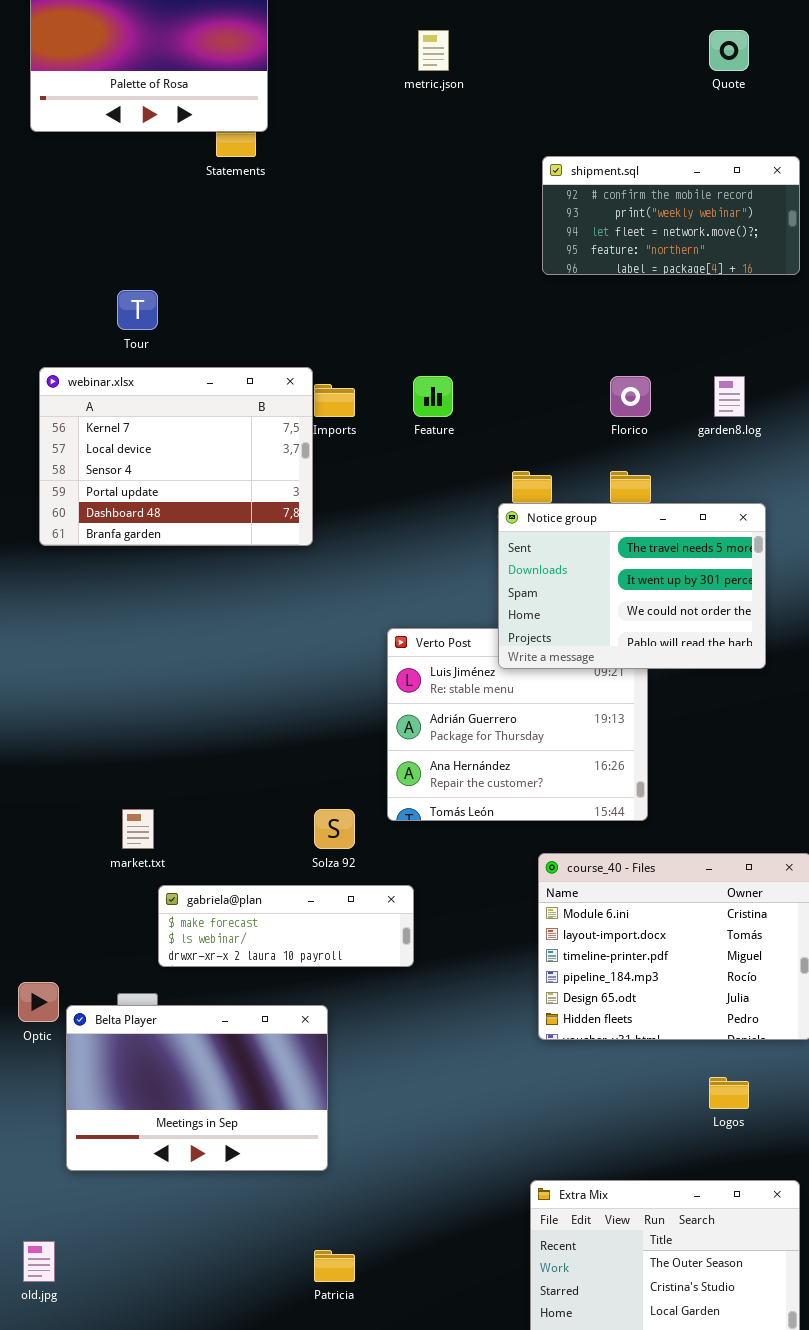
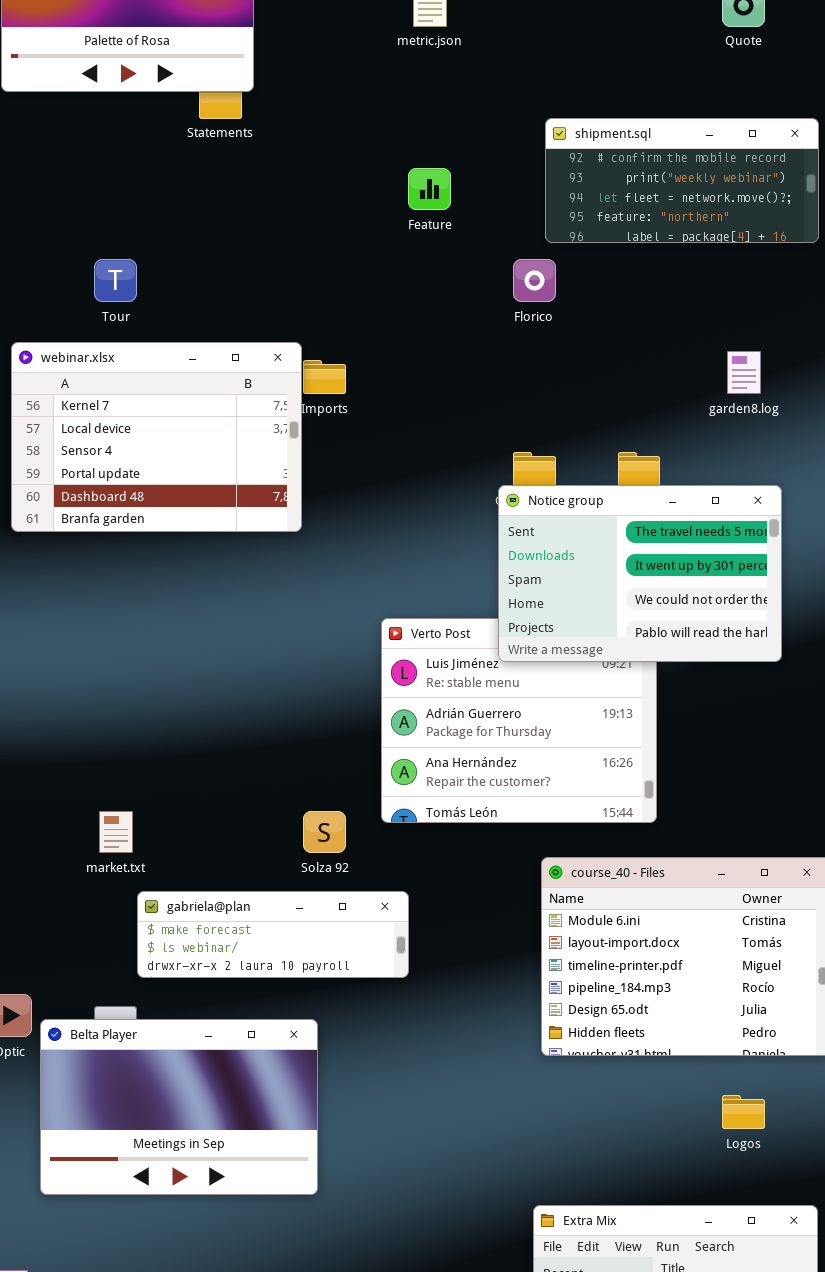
Feature: [413,376,453,417] -> [408,168,451,210], moved
Florico: [610,376,651,417] -> [513,259,556,302], moved

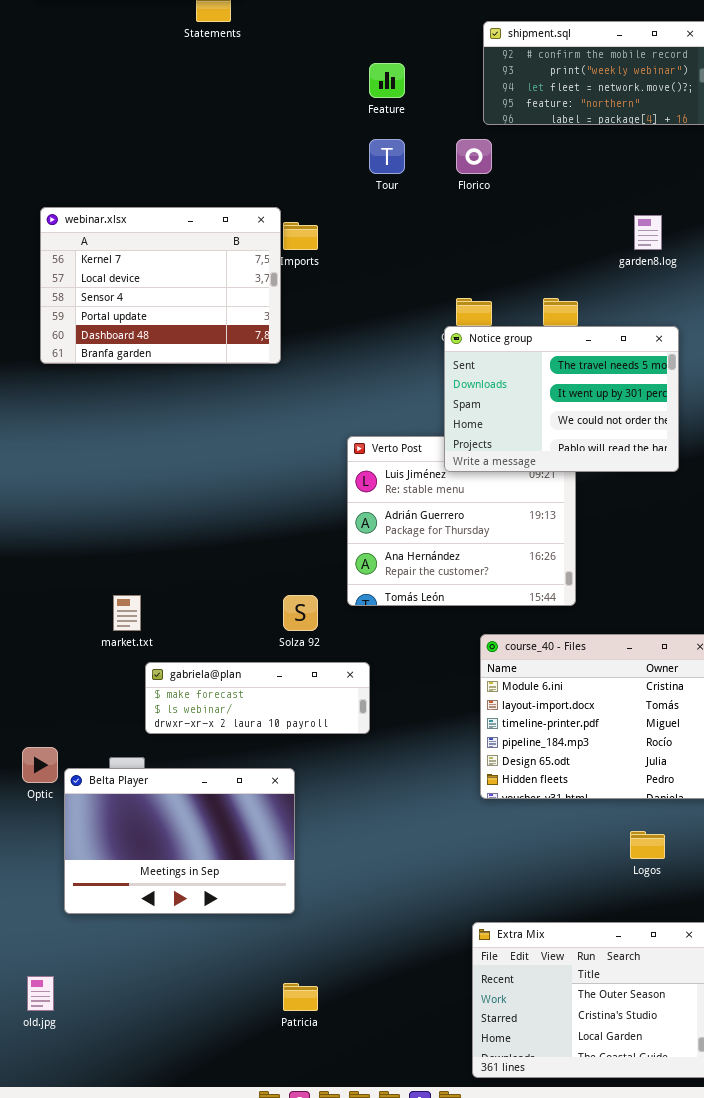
Tour: [94,259,137,302] -> [369,139,405,174], moved

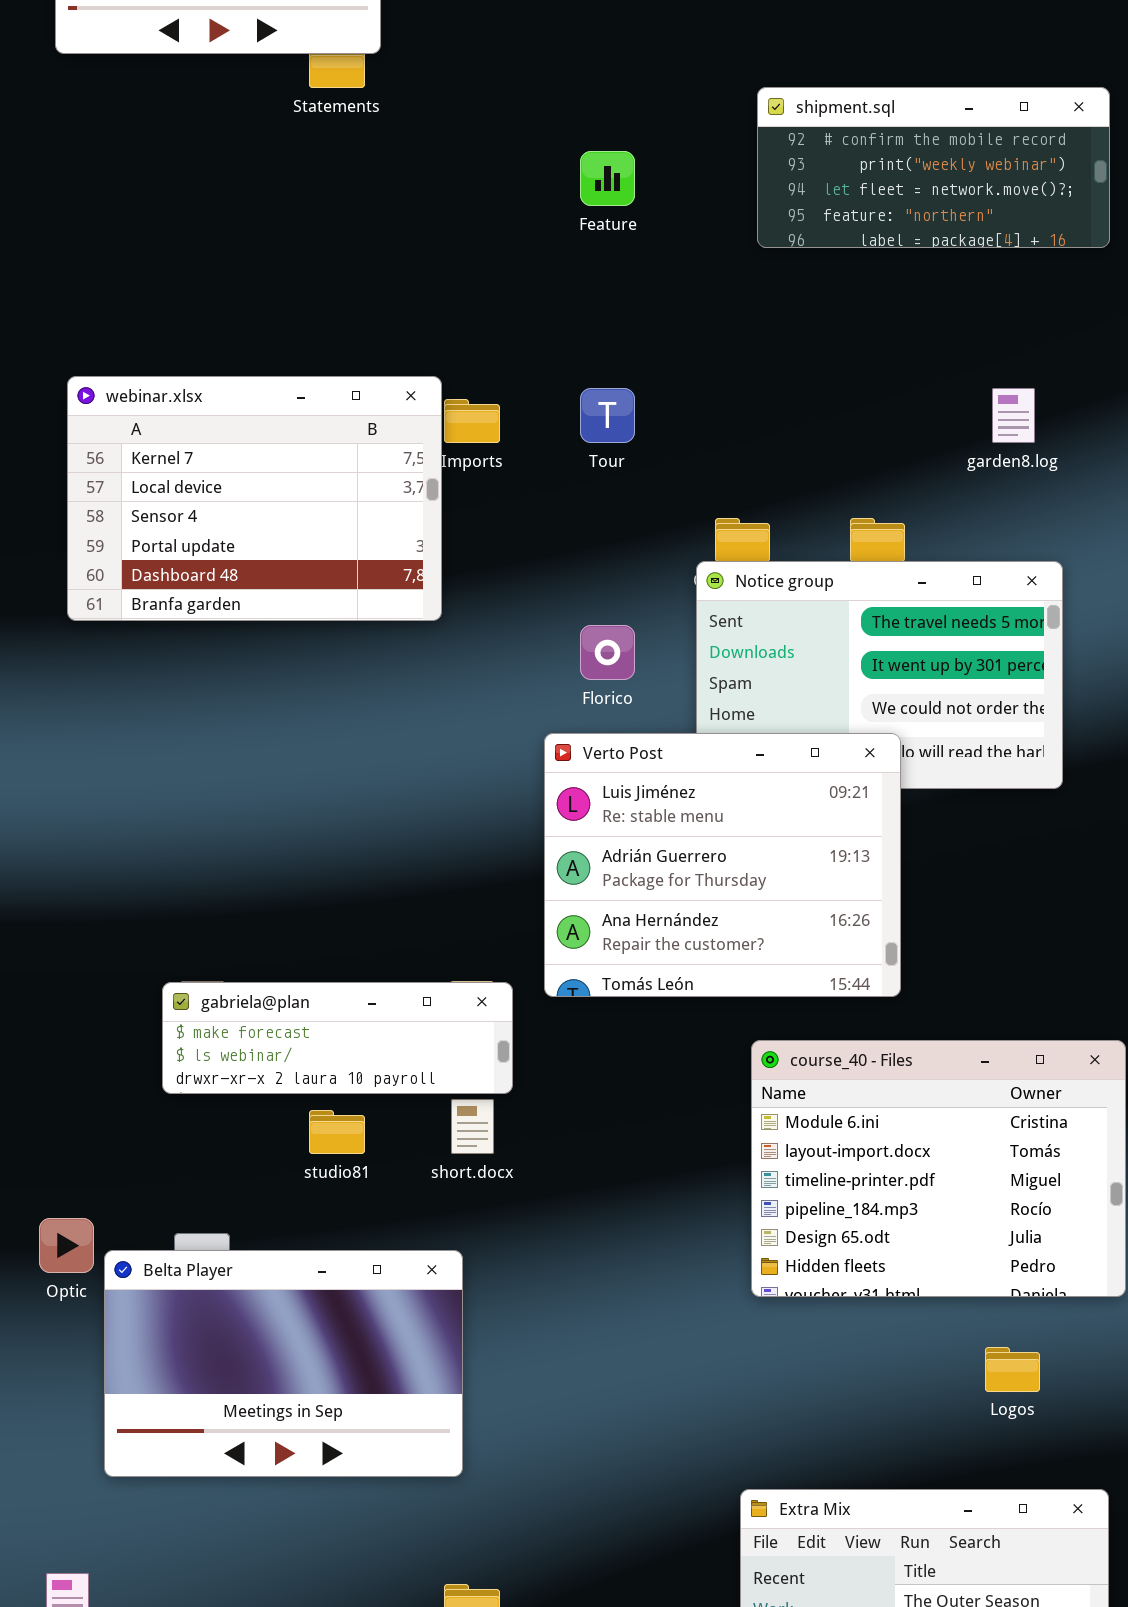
Tour: [369,139,405,174] -> [580,388,635,443], moved
Florico: [456,139,492,174] -> [580,625,635,680], moved
Verto Post: [347,436,576,606] -> [544,733,901,997], raised
gabriela@plan: [145,662,370,734] -> [162,982,513,1094], moved

